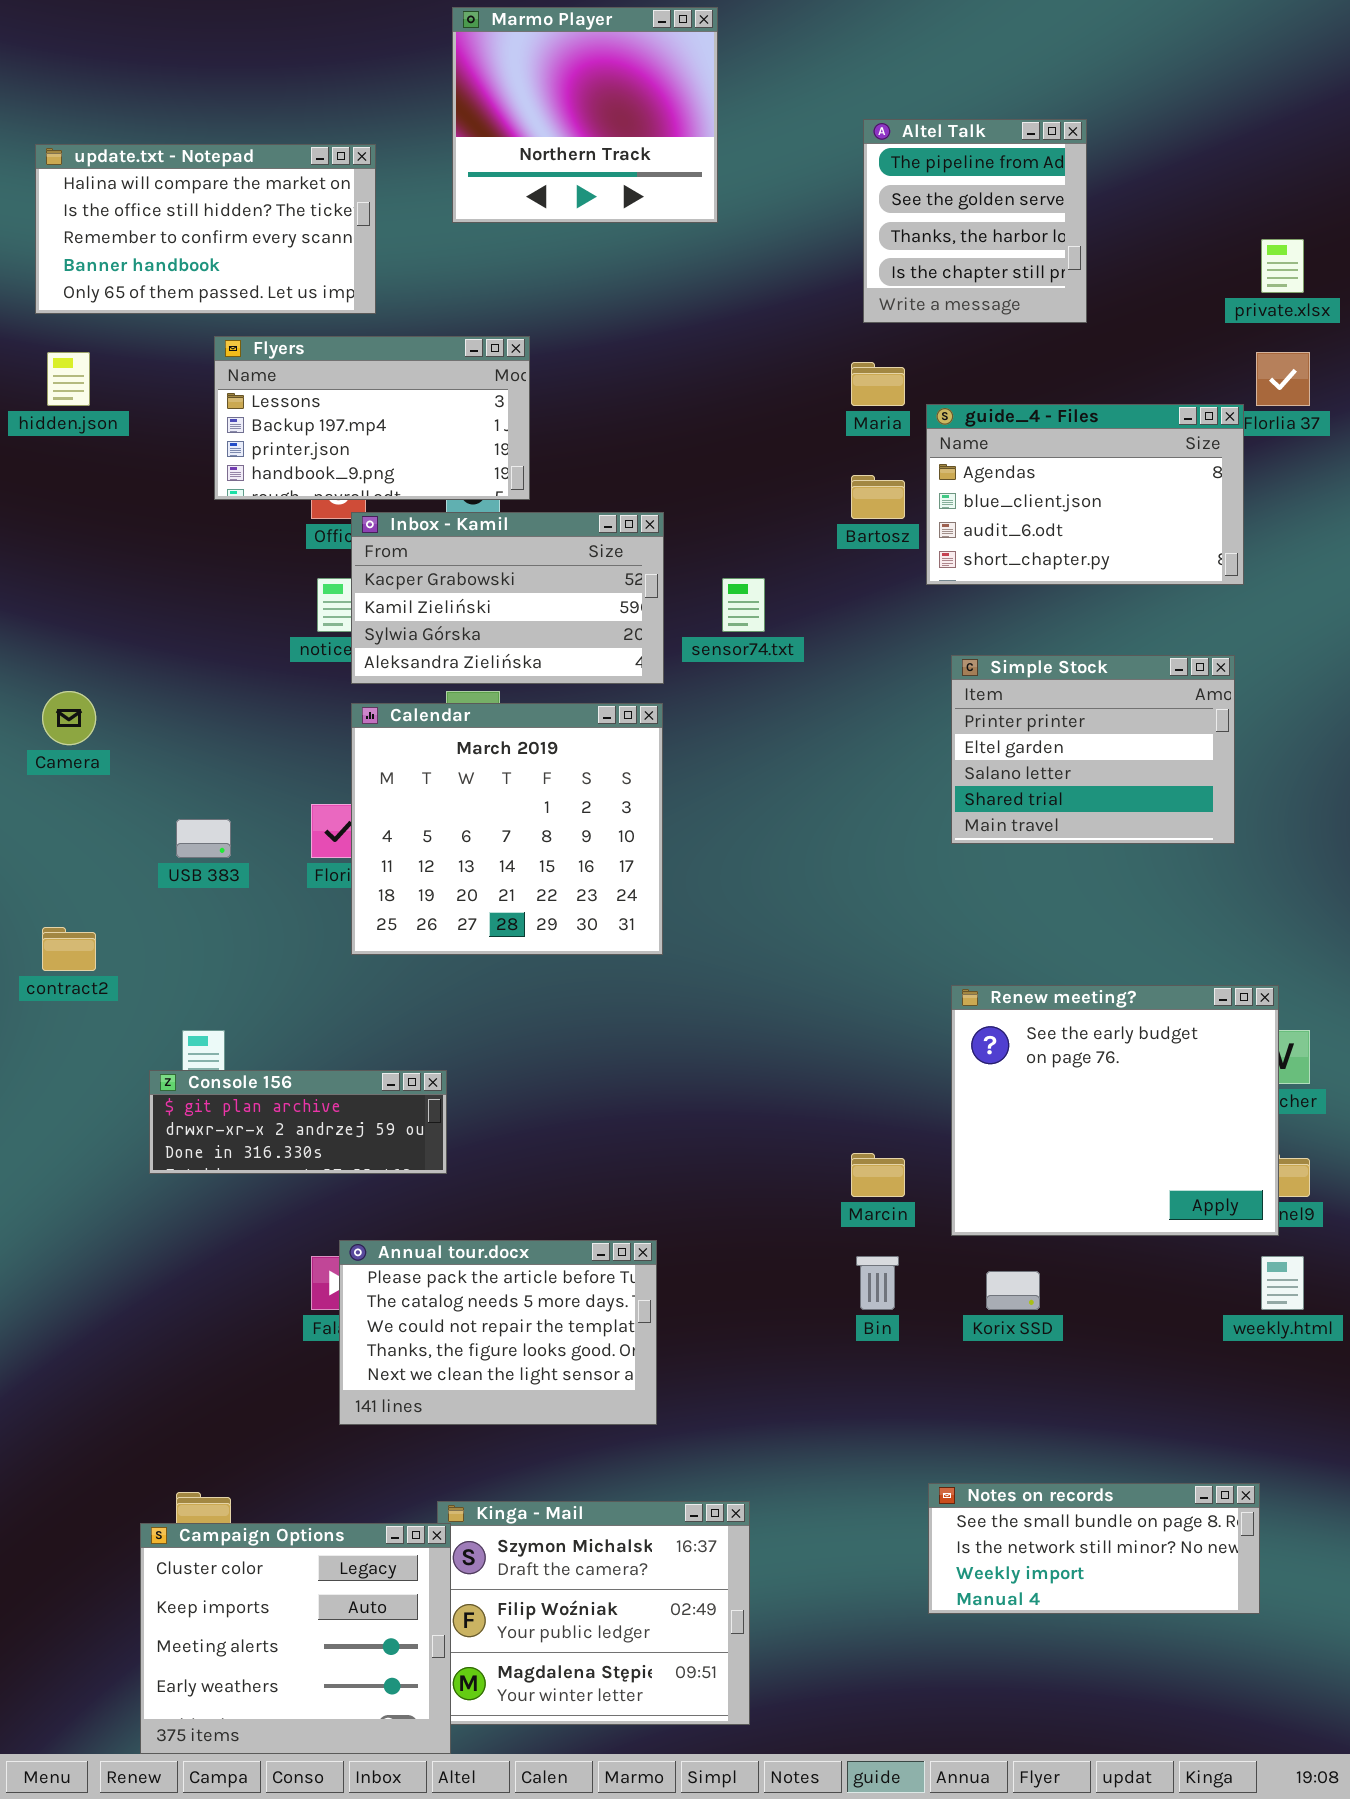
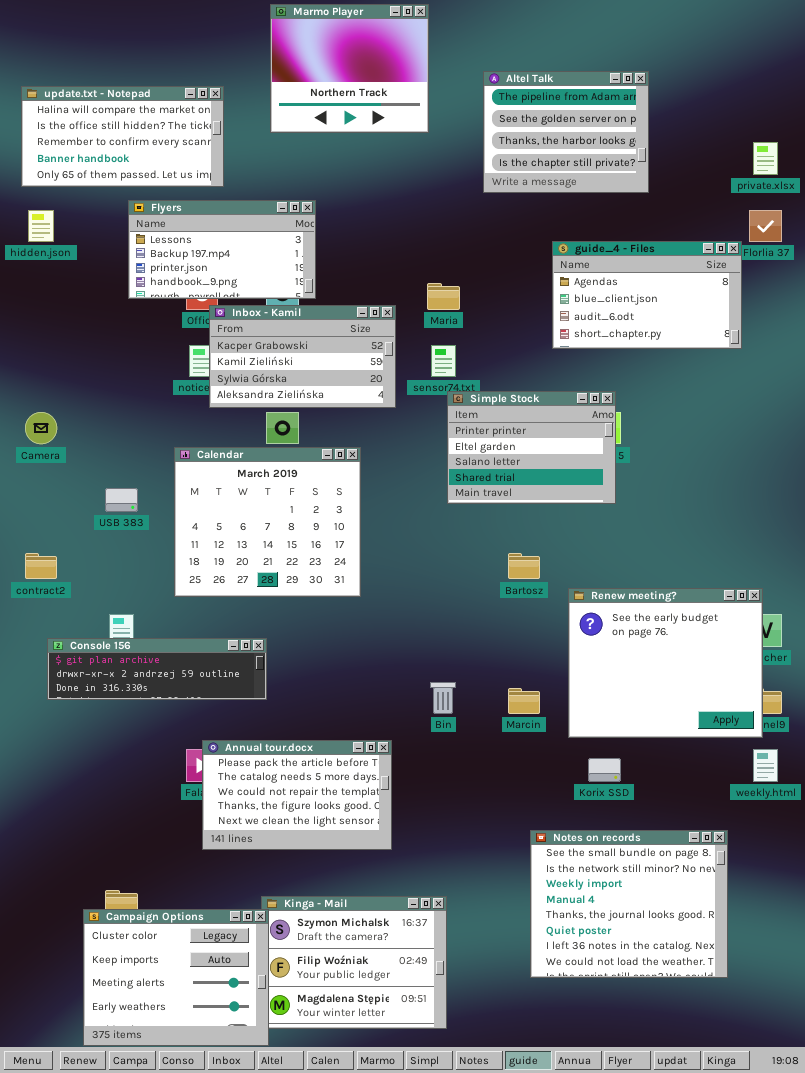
Altel Talk: [863,119,1087,323] -> [483,71,649,193], resized
Maria: [851,362,905,406] -> [427,283,460,310], moved
Bartosz: [851,475,905,519] -> [508,553,540,579], moved
Simple Stock: [951,655,1235,844] -> [447,391,616,504], moved
Calendar: [351,703,663,955] -> [174,447,361,597], moved
Console 156: [149,1070,447,1174] -> [47,638,267,700], resized
Bin: [856,1256,899,1310] -> [430,682,456,714], moved
Notes on records: [928,1483,1260,1614] -> [530,830,728,978], moved, resized

